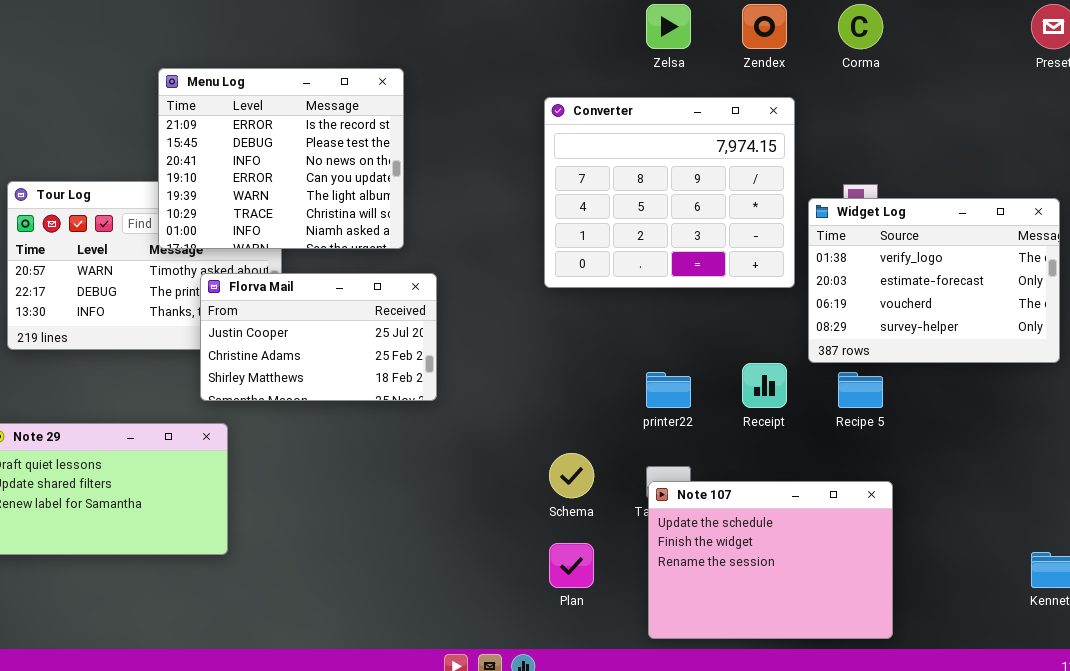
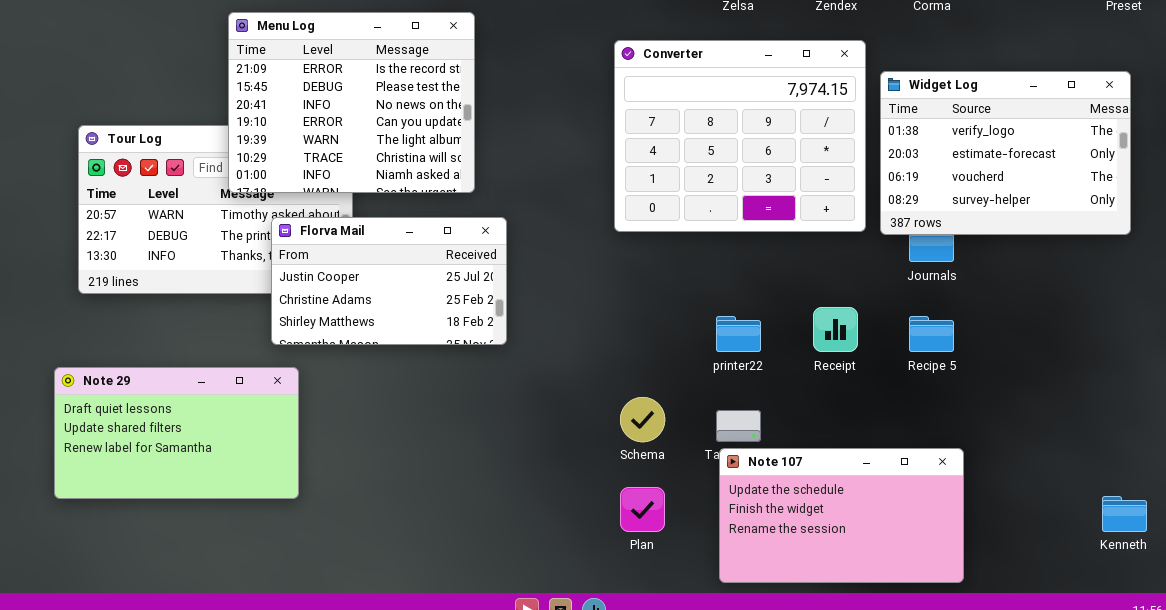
Widget Log: [808,198,1060,363] -> [880,71,1131,235], moved
Note 107: [648,481,893,639] -> [719,448,964,583], resized

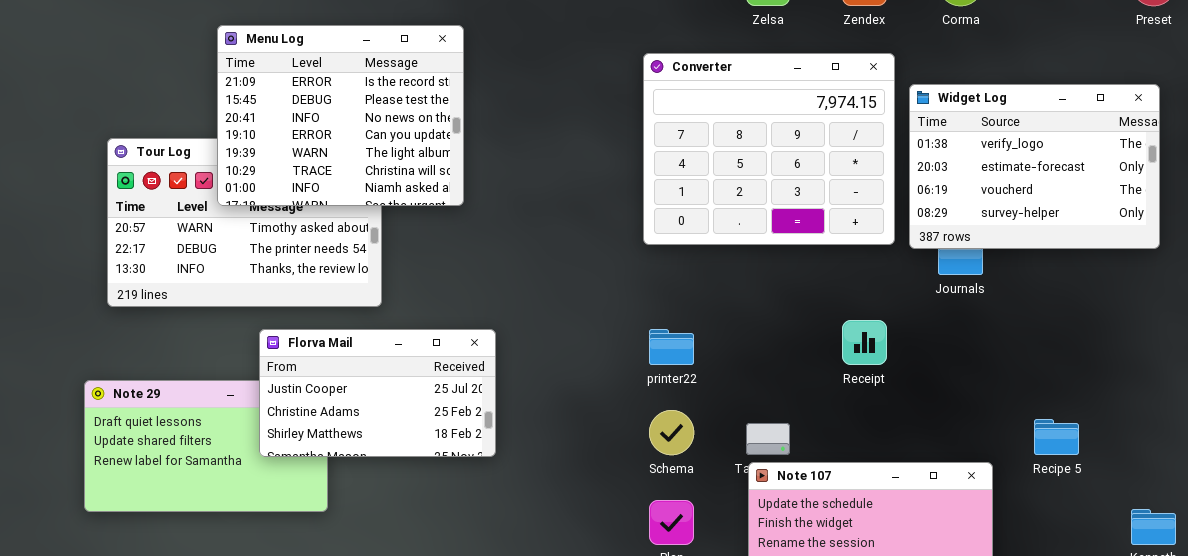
Menu Log: [228,12,475,193] -> [217,25,464,206], moved
Florva Mail: [271,217,507,345] -> [259,329,496,457], moved
printer22: [716,316,761,352] -> [649,329,694,365], moved
Recipe 5: [909,316,954,352] -> [1034,419,1079,455], moved

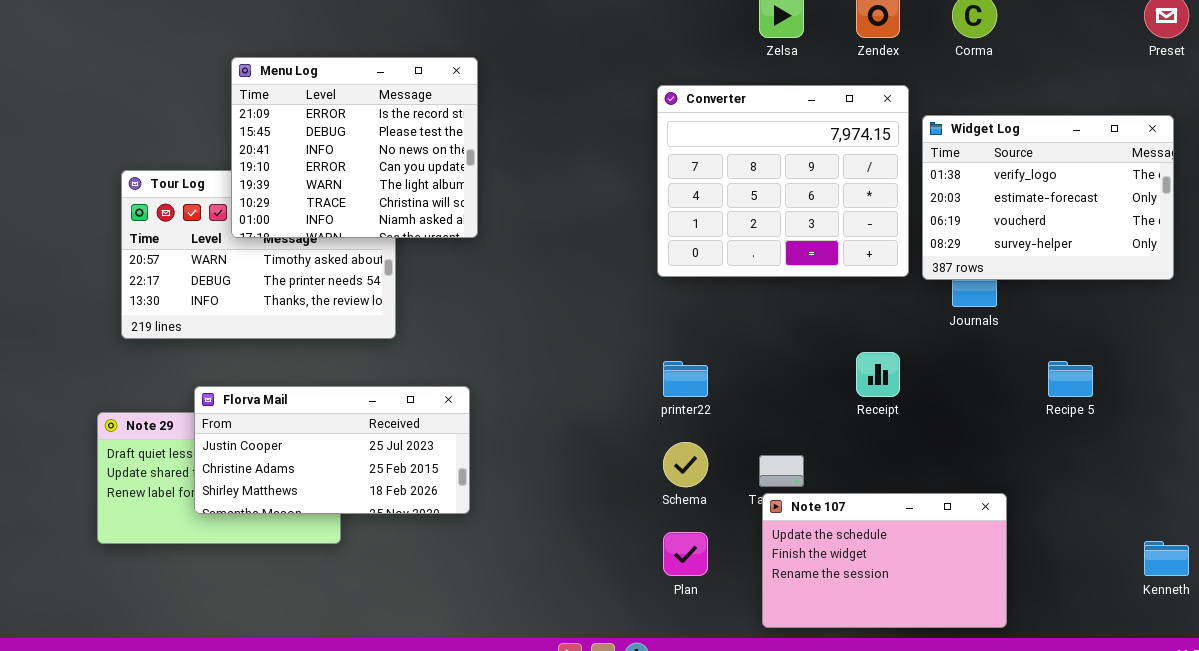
Florva Mail: [259,329,496,457] -> [194,386,470,514], moved, resized
Recipe 5: [1034,419,1079,455] -> [1048,361,1093,397], moved

